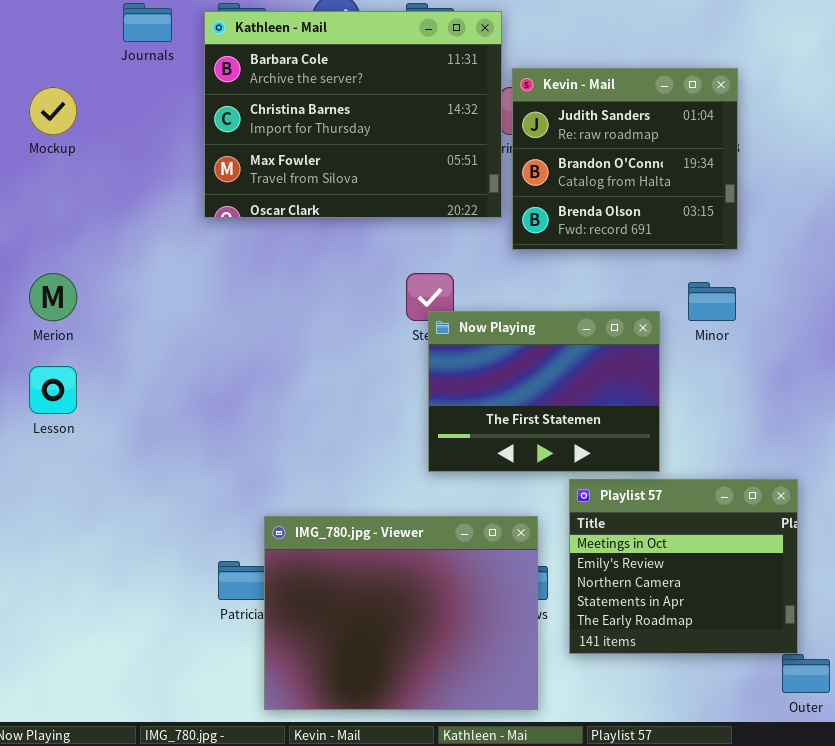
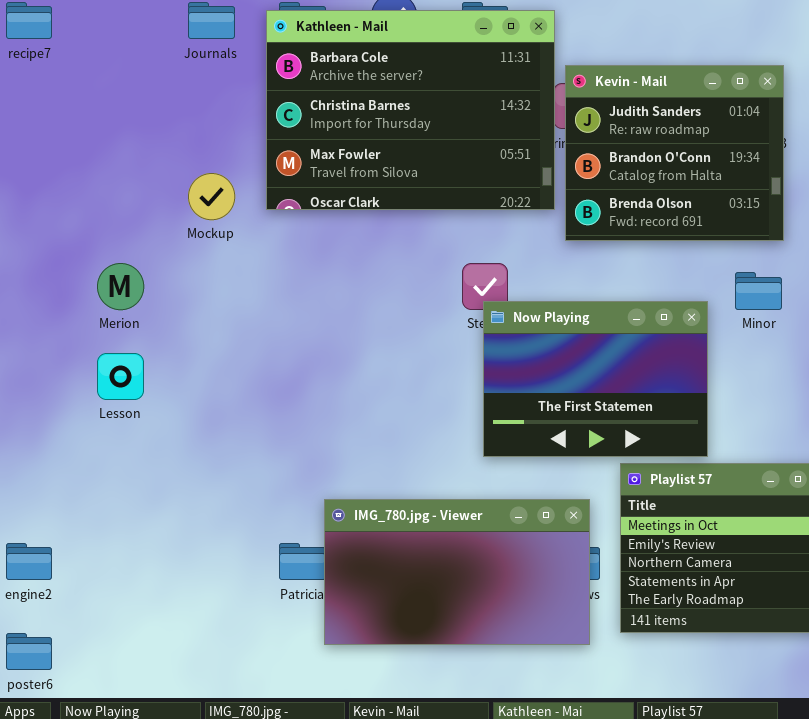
Mockup: [29,87,77,135] -> [188,173,235,220], moved
IMG_780.jpg - Viewer: [264,516,538,710] -> [324,499,590,645], resized

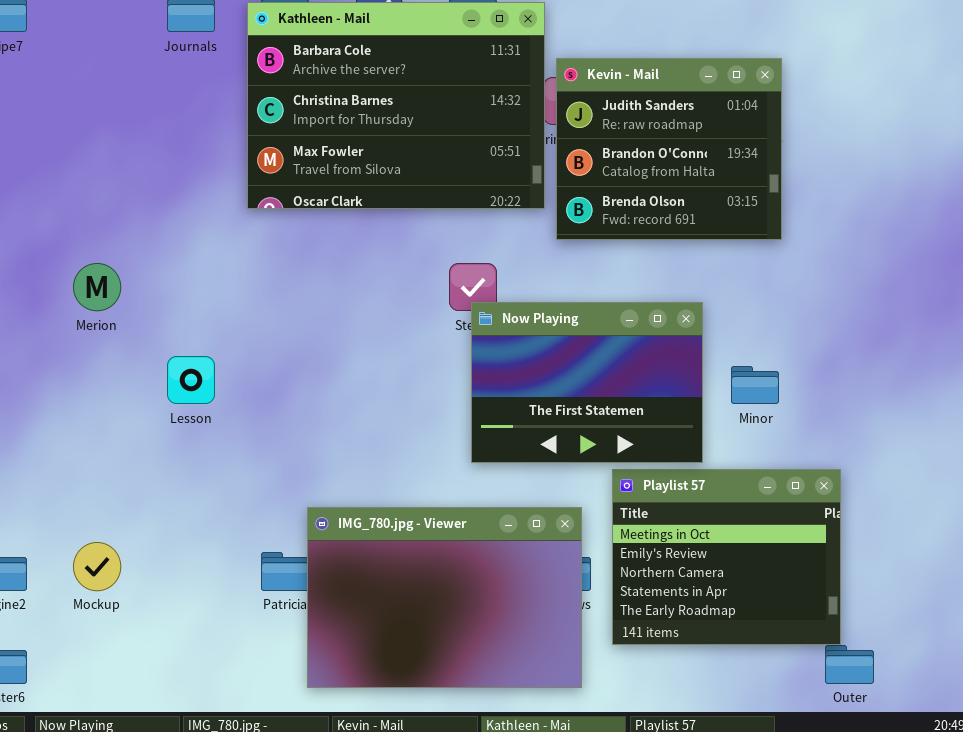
Mockup: [188,173,235,220] -> [73,542,121,591], moved
Minor: [735,272,782,310] -> [731,366,779,404], moved
Lesson: [97,353,144,400] -> [167,356,215,404], moved
IMG_780.jpg - Viewer: [324,499,590,645] -> [307,507,582,688], resized

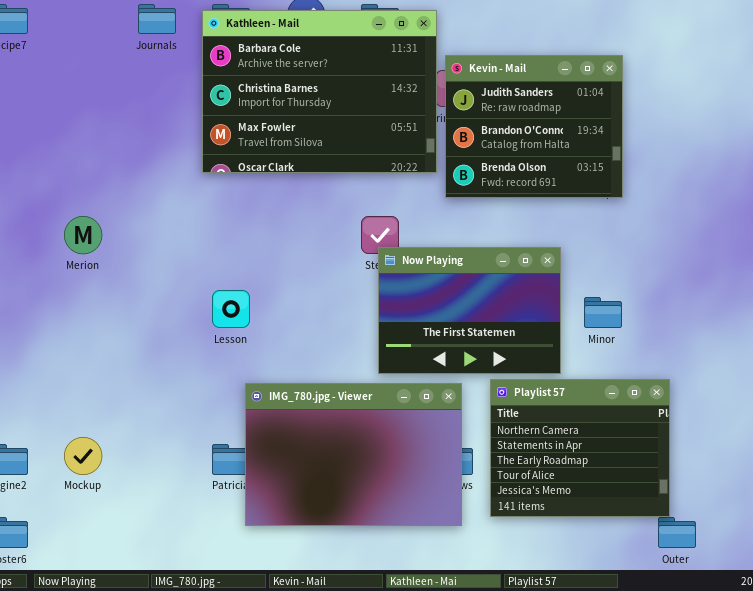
Lesson: [167,356,215,404] -> [212,290,250,328], moved
Playlist 57: [612,469,841,645] -> [490,379,670,517], scrolled down 2 rows
IMG_780.jpg - Viewer: [307,507,582,688] -> [245,383,462,526], moved

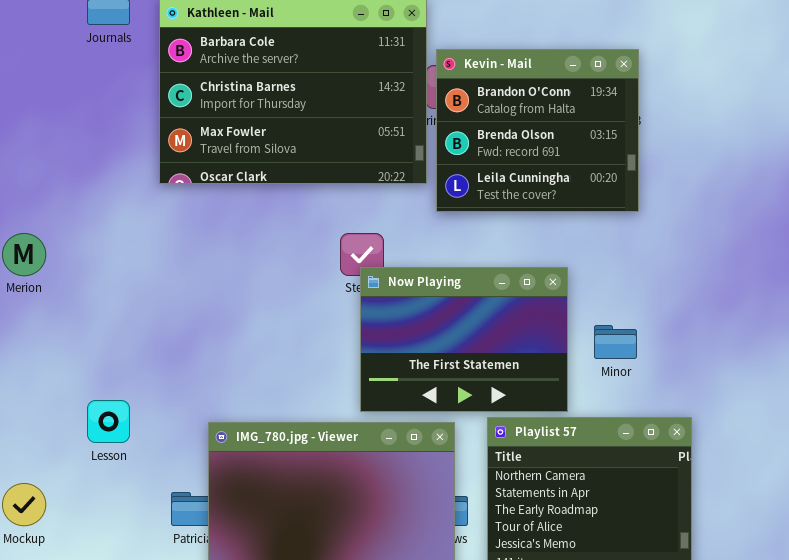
Kevin - Mail: [445,55,623,198] -> [436,49,639,212], scrolled down 1 row
Lesson: [212,290,250,328] -> [87,400,130,443], moved

